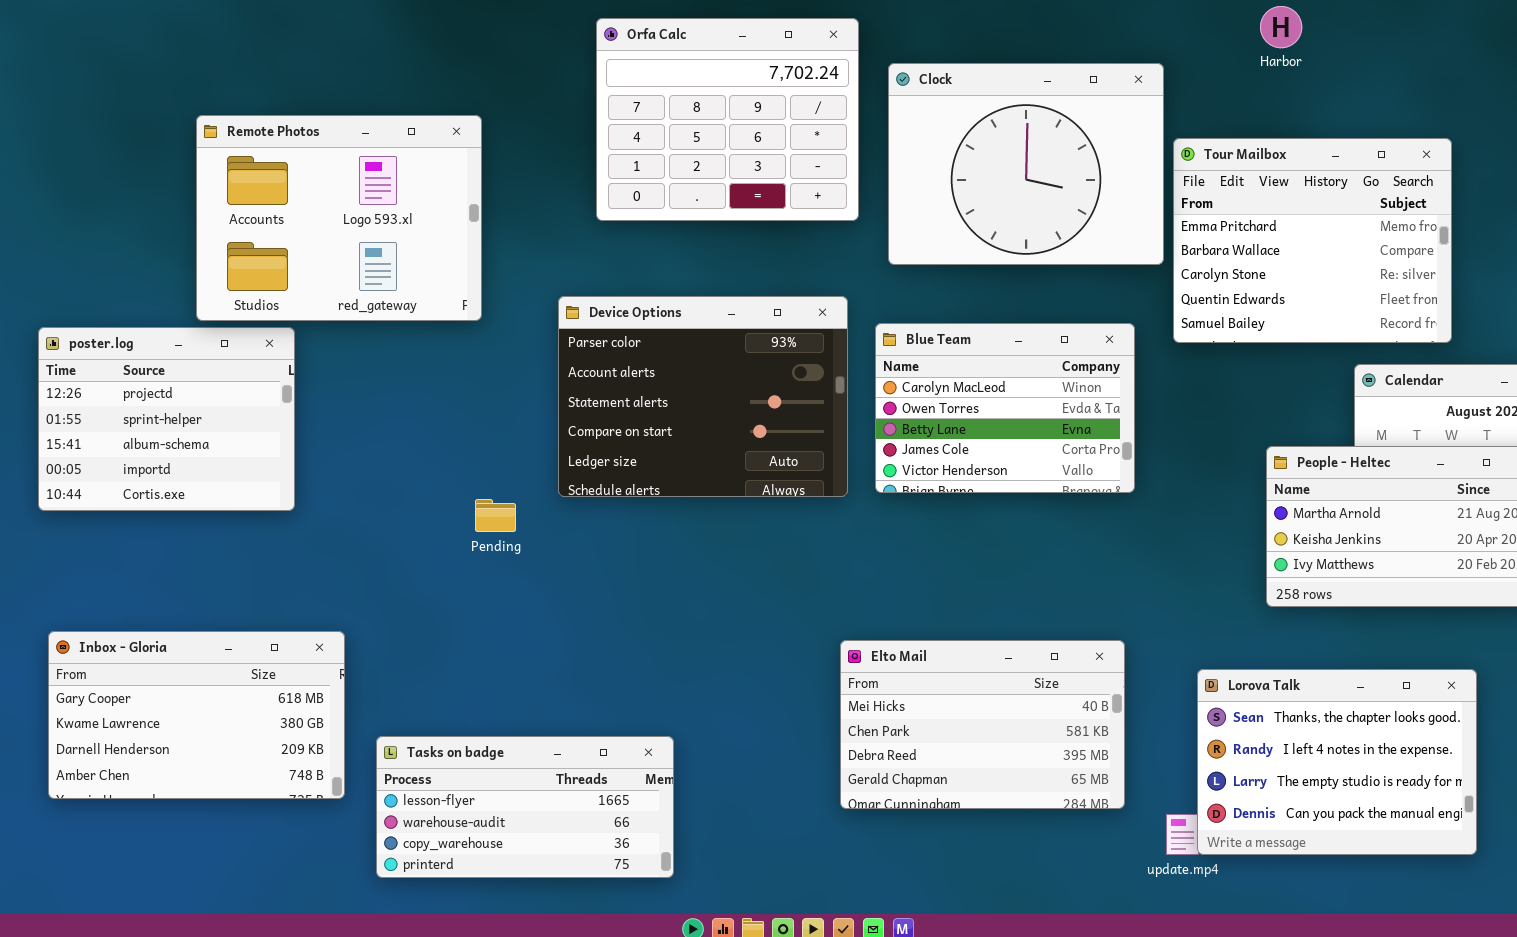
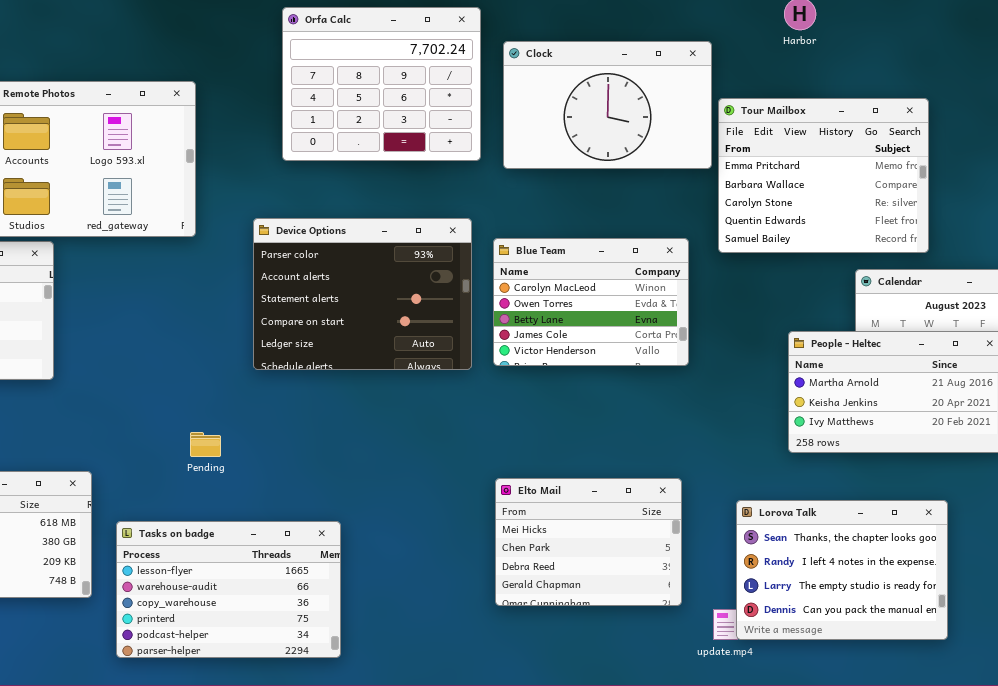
Clock: [888,63,1164,265] -> [503,41,712,169], resized
Pending: [475,499,516,532] -> [190,432,221,457], moved
Elto Mail: [840,640,1125,809] -> [495,478,682,606], resized
Tasks on badge: [376,736,674,878] -> [116,521,341,658], resized

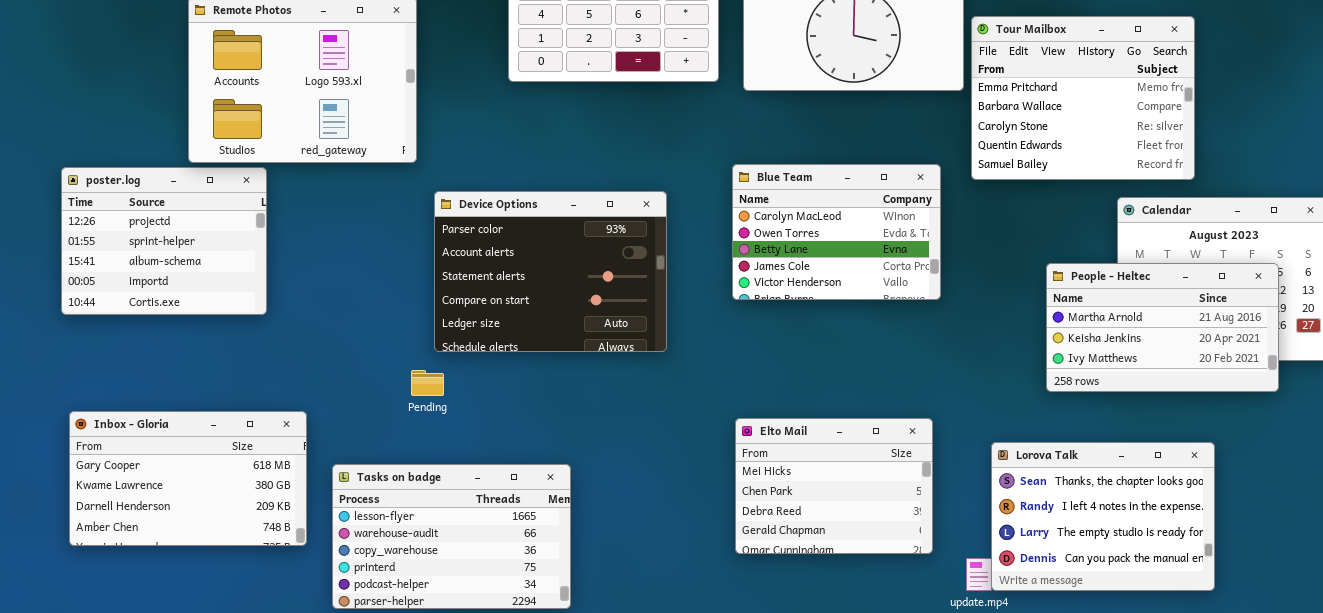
Device Options: [253,218,472,370] -> [434,191,667,352], moved

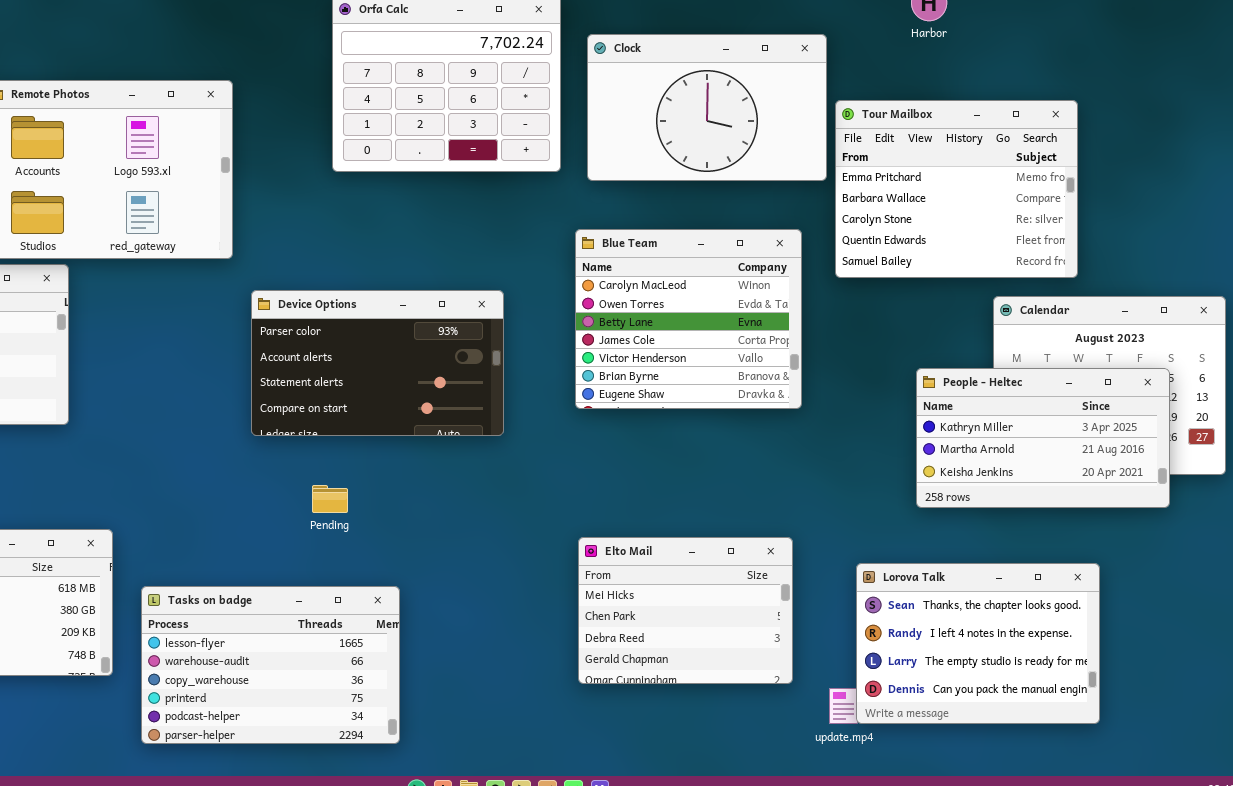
Blue Team: [732,164,941,300] -> [575,229,802,409], resized
Device Options: [434,191,667,352] -> [251,290,504,436], resized
People - Heltec: [1046,263,1279,392] -> [916,368,1170,508], scrolled up 1 row
Pending: [411,370,444,396] -> [312,485,348,513], moved

